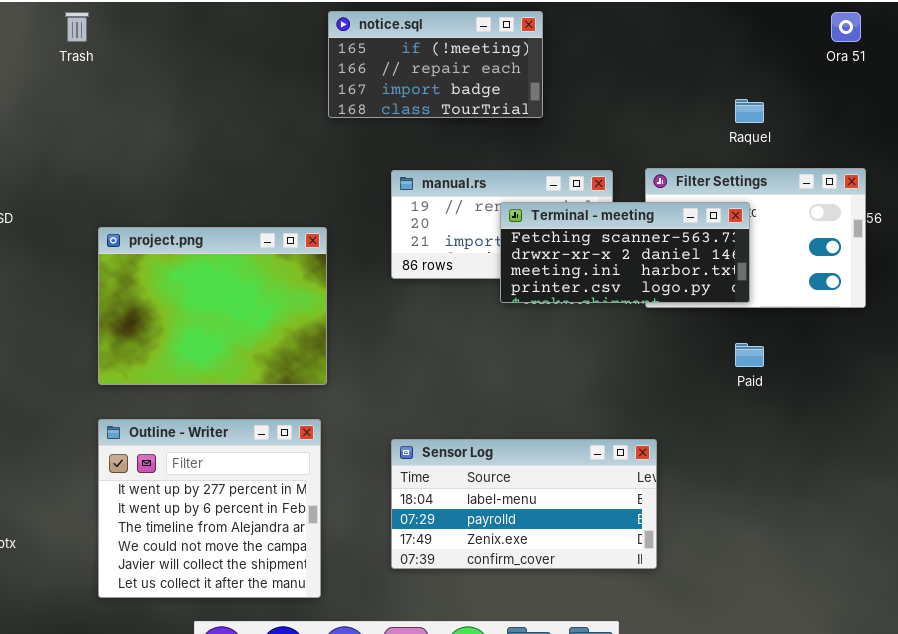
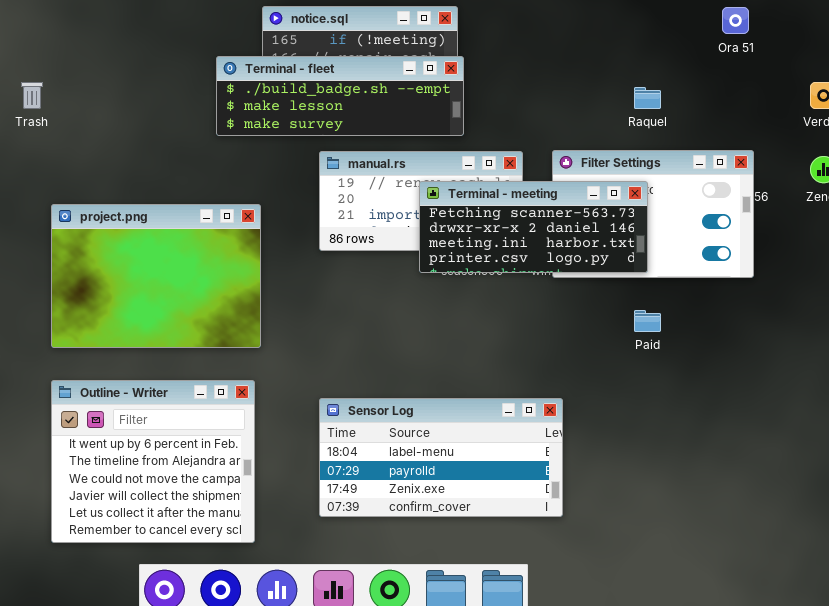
Trash: [65,12,89,42] -> [21,82,43,109], moved
Terminal - fleet: none -> [216,56,464,136], opened
Outline - Writer: [98,419,321,598] -> [51,380,255,543], scrolled down 1 row

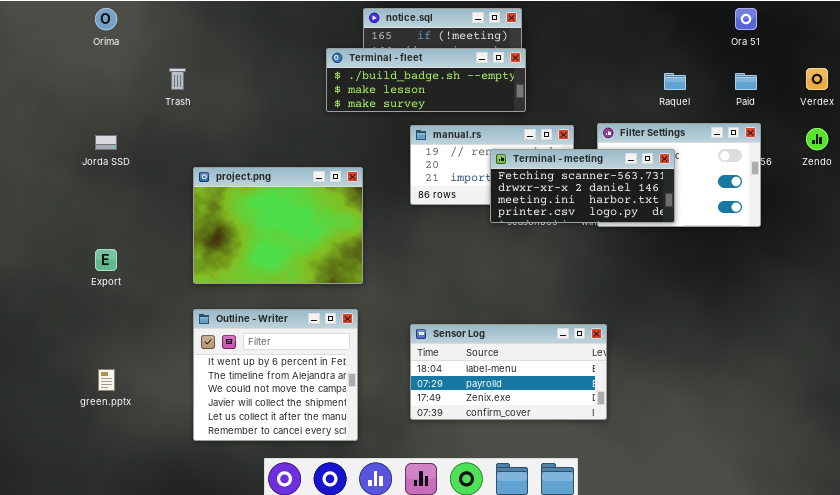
Paid: [634,310,661,332] -> [735,73,757,90], moved

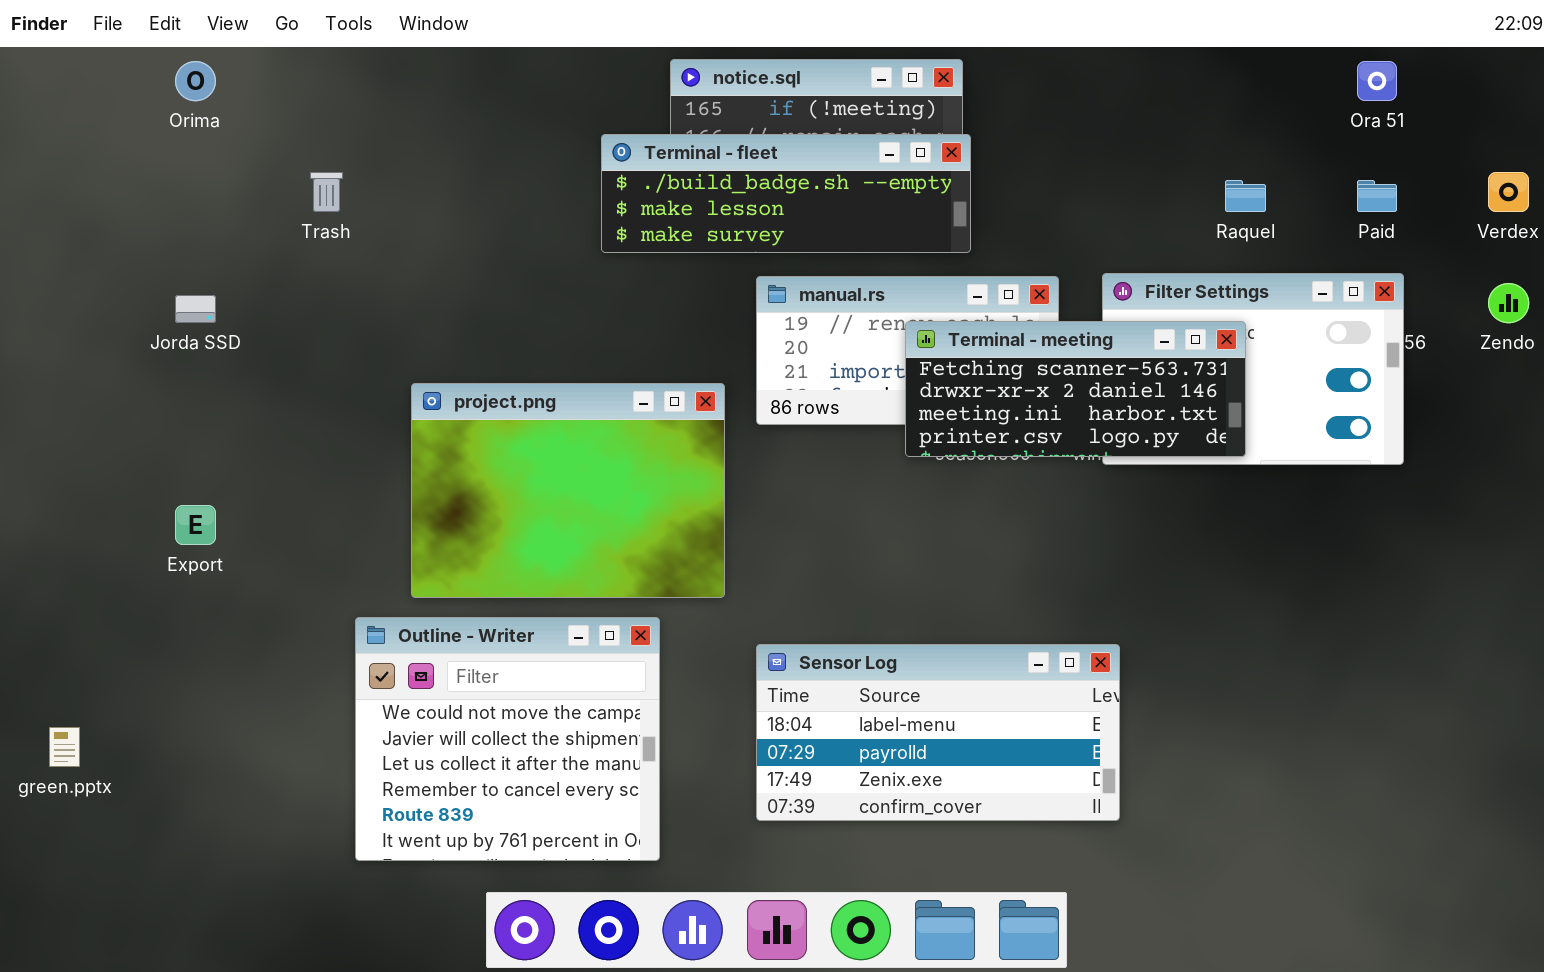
project.png: [193,167,363,284] -> [411,383,725,598], moved
Outline - Writer: [193,309,358,441] -> [355,617,660,861], scrolled down 2 rows
green.pptx: [98,369,115,391] -> [49,727,80,767], moved

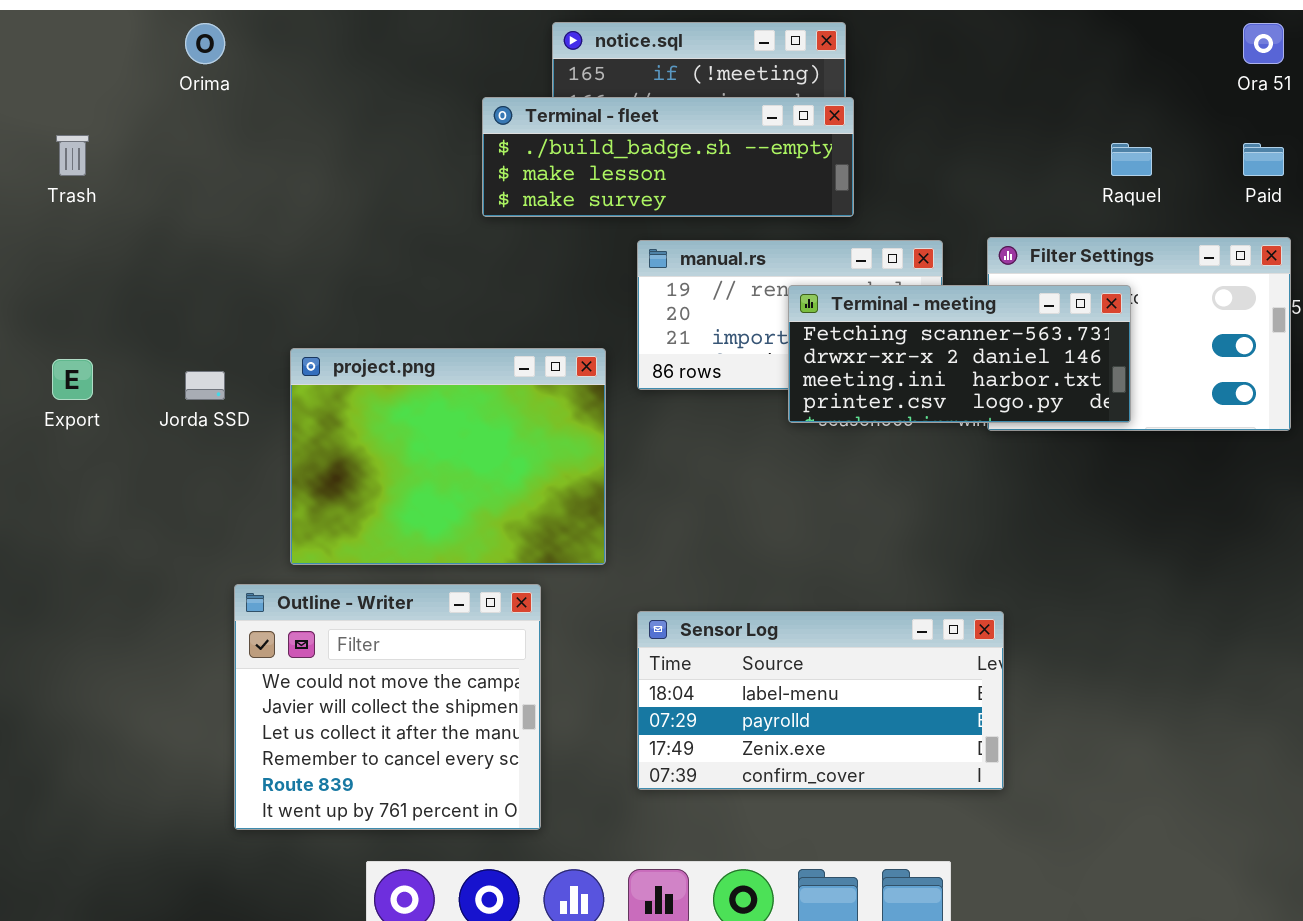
Orima: [175,61,216,101] -> [185,23,225,64], moved
Trash: [310,172,343,212] -> [56,135,89,176], moved
Jorda SSD: [175,295,216,323] -> [185,371,225,400], moved
Export: [175,505,216,545] -> [52,359,93,400], moved

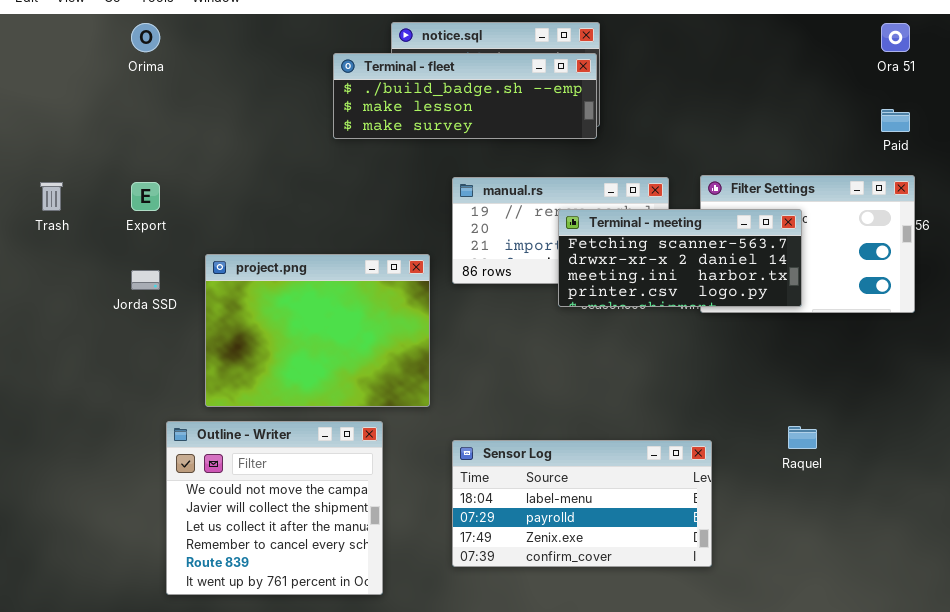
Terminal - fleet: [482,97,854,217] -> [333,53,597,139], moved
Trash: [56,135,89,176] -> [40,182,63,211], moved
Raquel: [1111,143,1152,176] -> [788,426,817,449], moved
Export: [52,359,93,400] -> [131,182,160,211], moved

